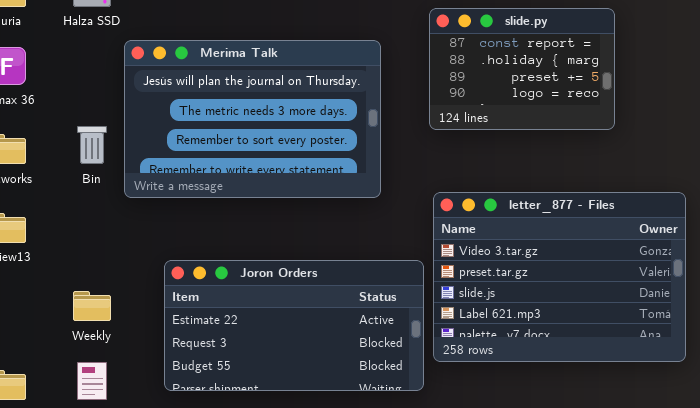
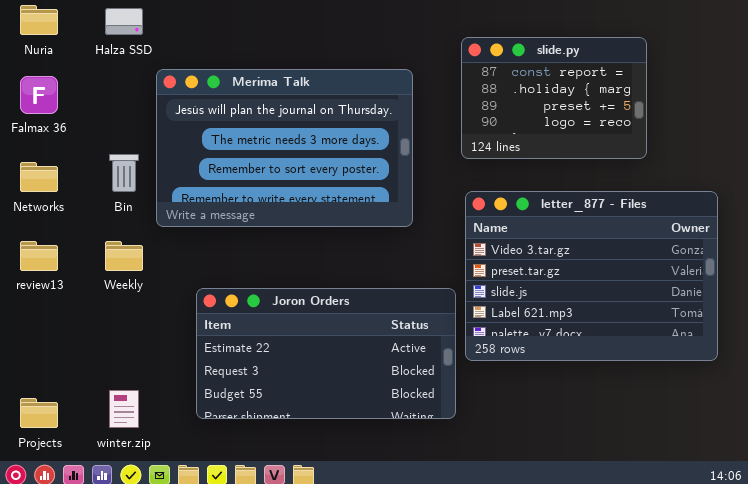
letter_877 - Files: [433,192,686,362] -> [465,191,718,361], moved
Weekly: [73,291,111,321] -> [105,241,143,271], moved

